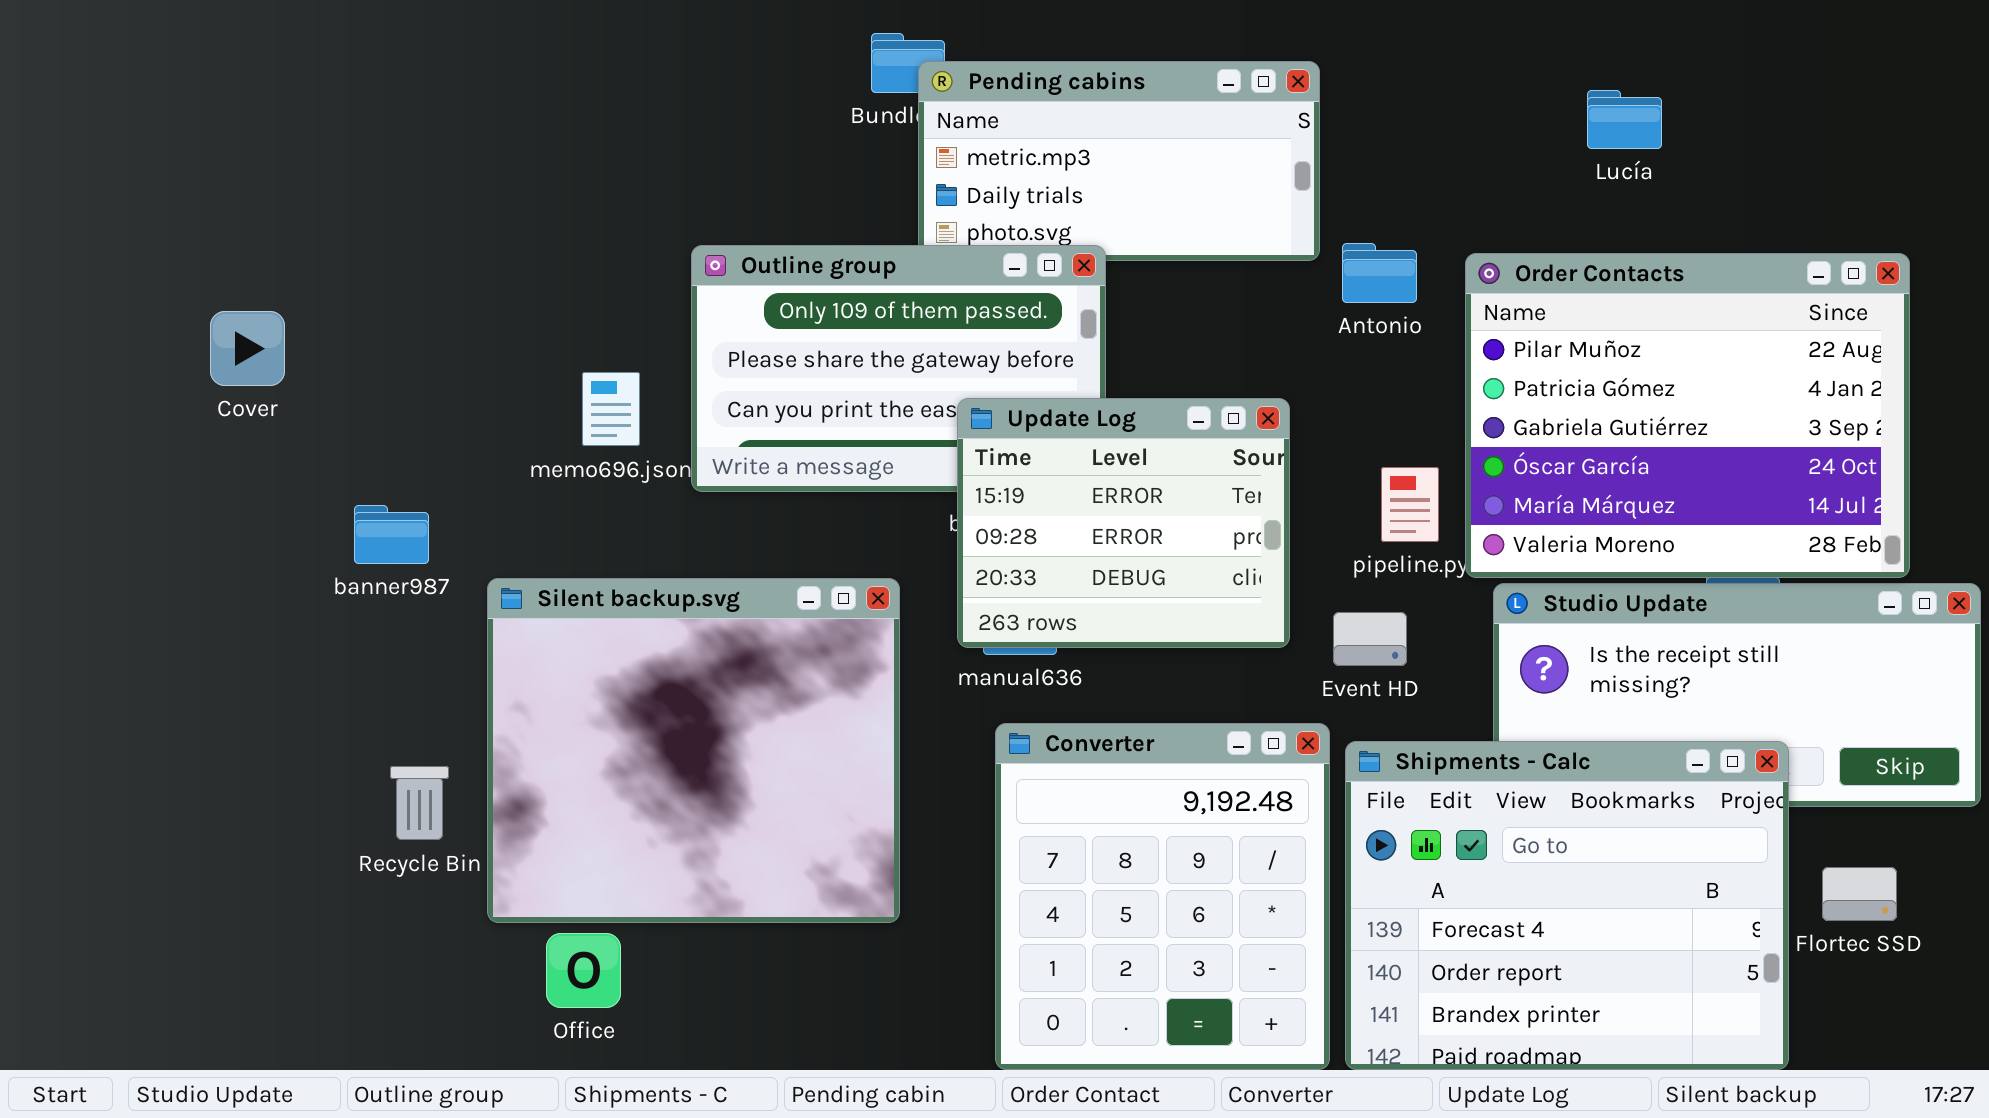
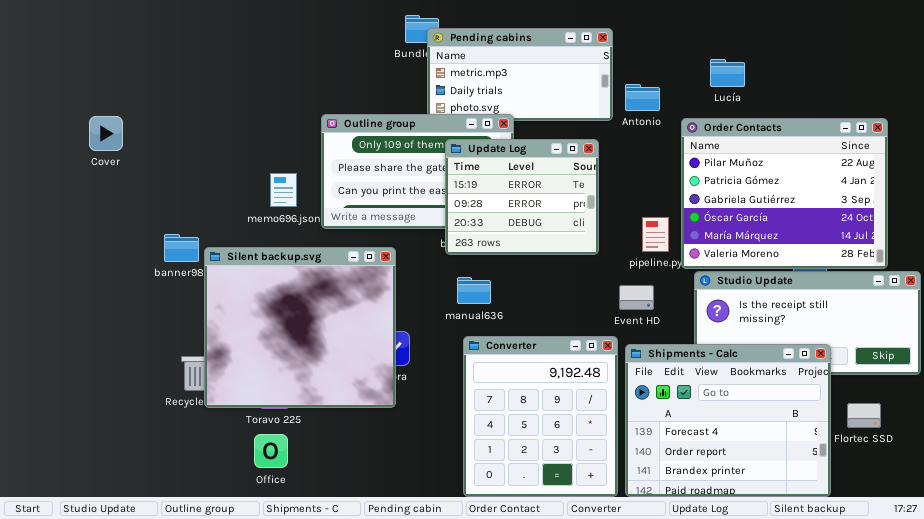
Lucía: [1587,90,1662,149] -> [710,59,745,87], moved
Antonio: [1342,243,1417,303] -> [625,84,660,111], moved
Cover: [210,311,285,386] -> [89,116,123,151], moved
Update Log: [957,398,1290,648] -> [445,139,599,255], moved
Silent backup.svg: [487,578,900,923] -> [204,247,396,408], moved

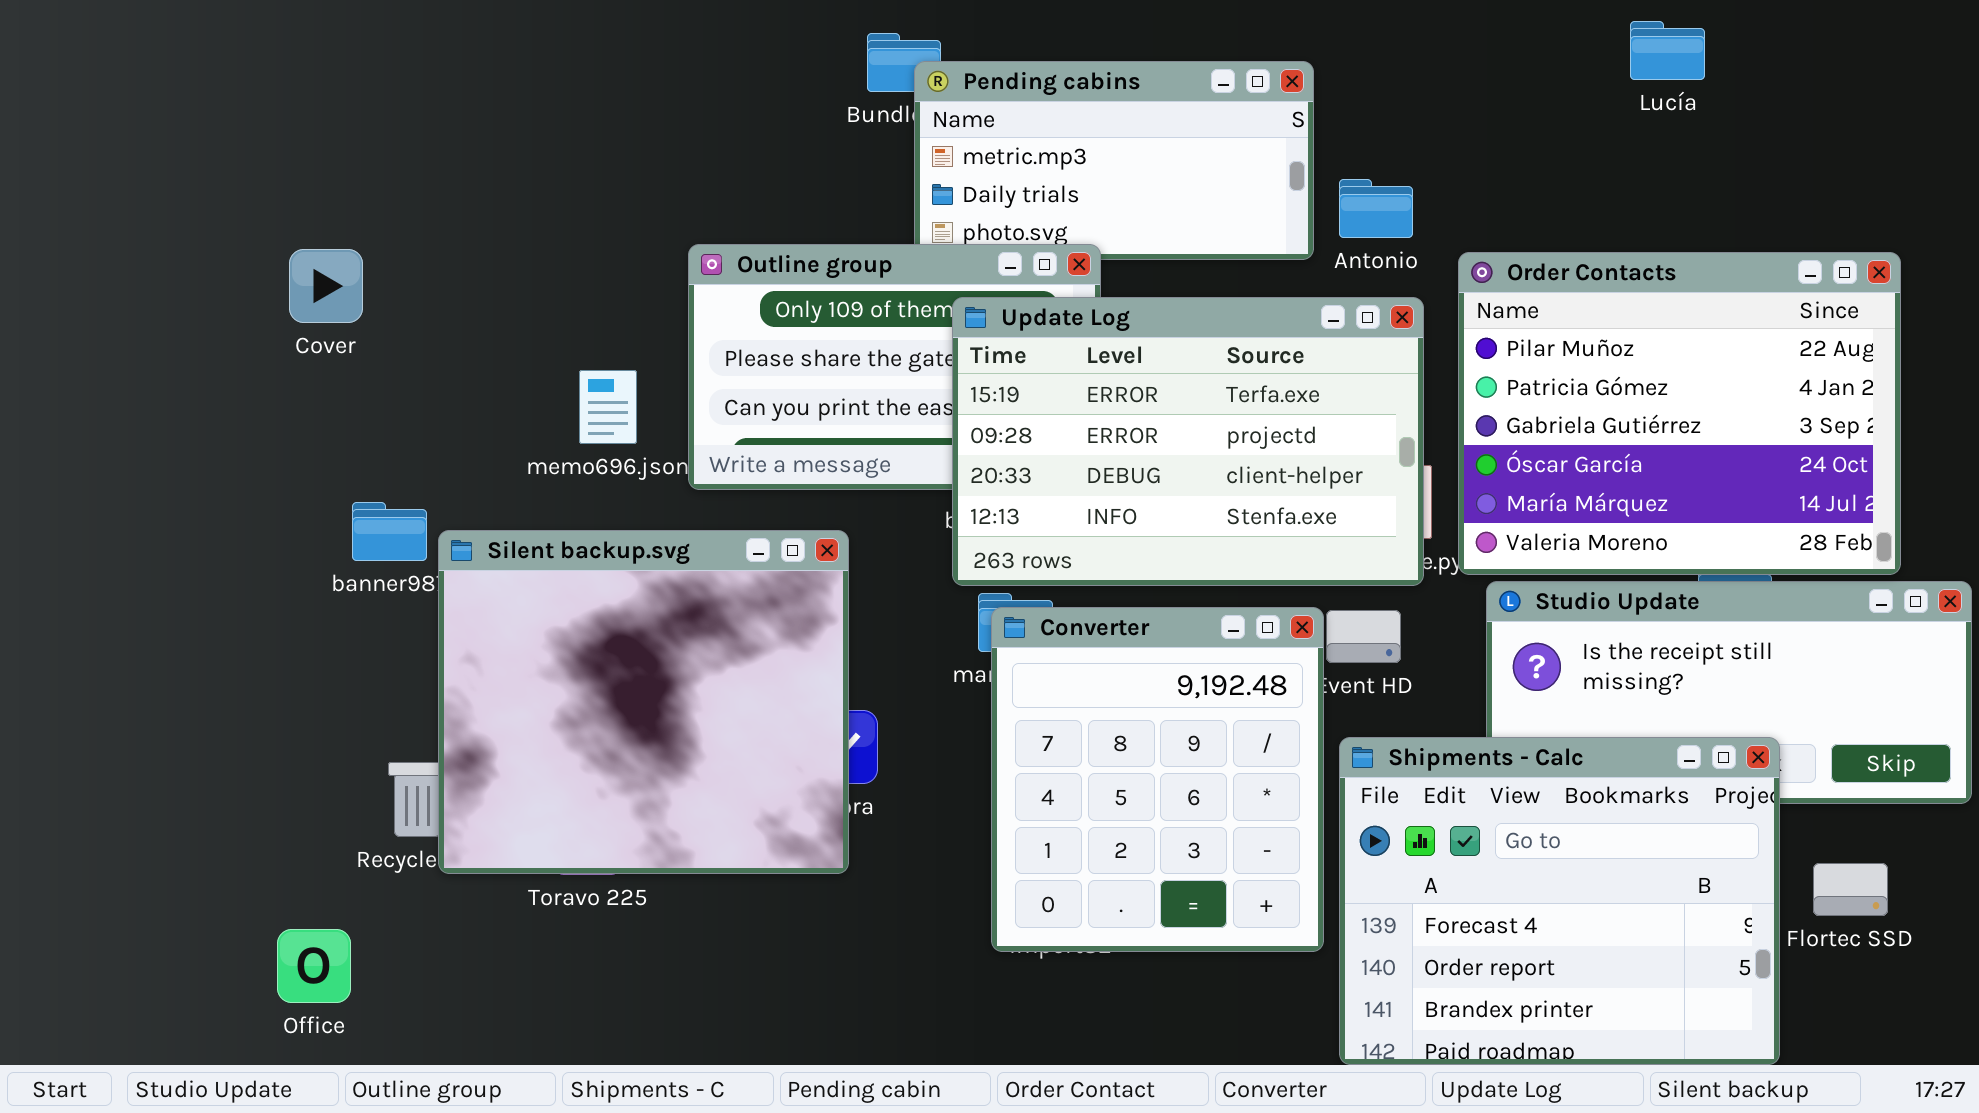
Lucía: [710,59,745,87] -> [1630,21,1705,80], moved
Cover: [89,116,123,151] -> [289,249,363,323], moved
Update Log: [445,139,599,255] -> [952,297,1424,586], resized
Converter: [463,336,618,497] -> [991,607,1324,952], moved
Office: [254,434,288,468] -> [277,929,351,1003], moved

